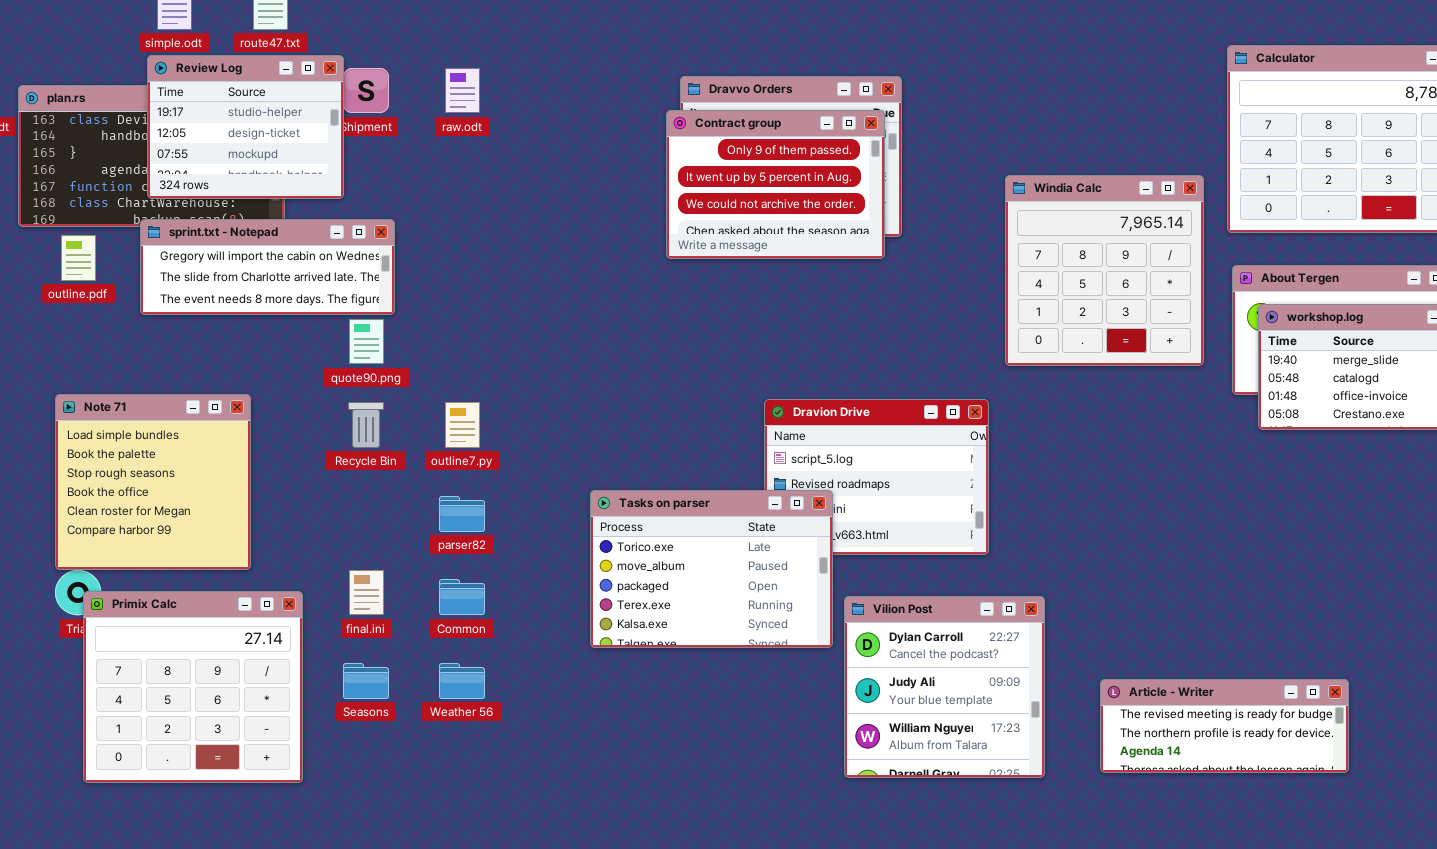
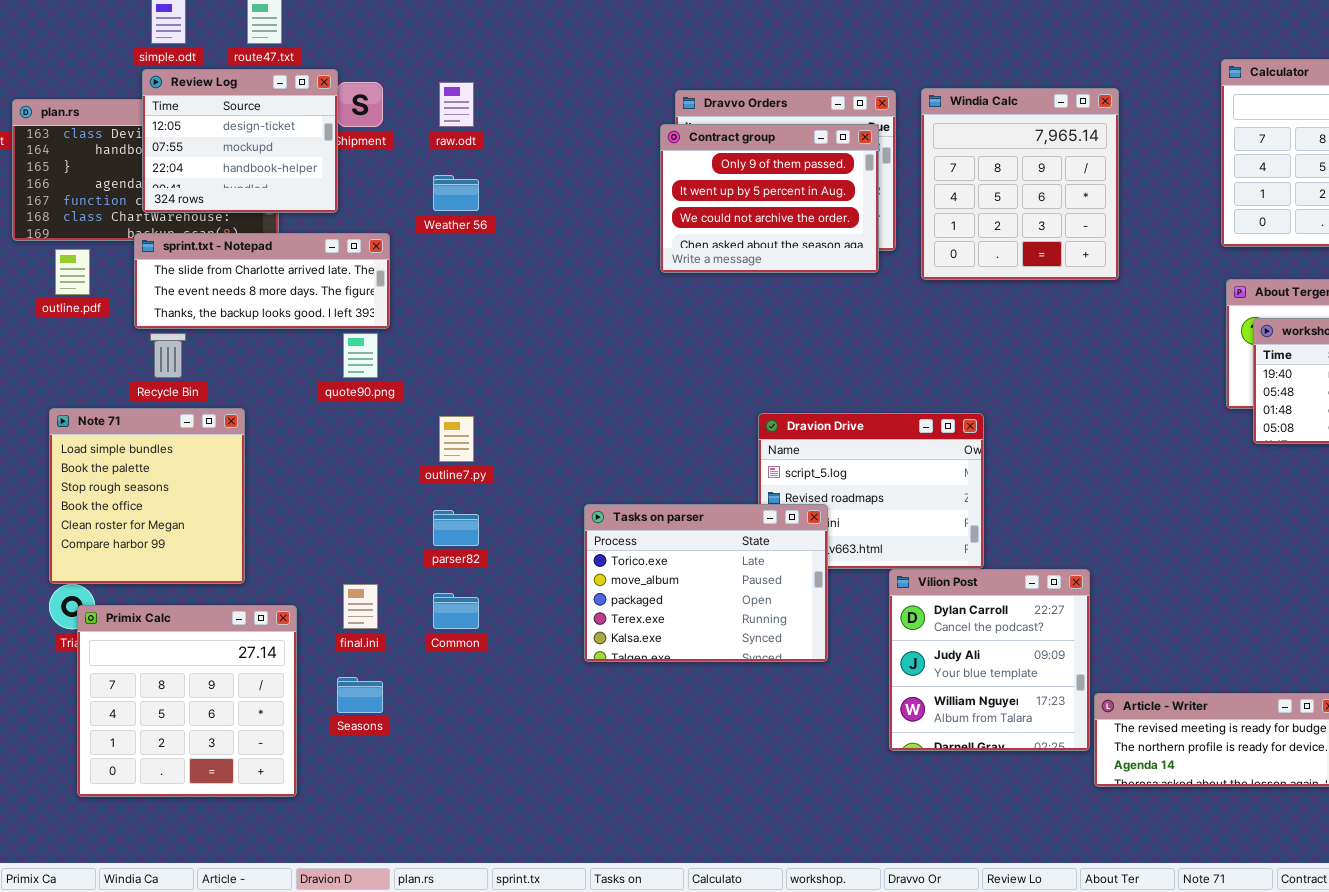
Review Log: [147,55,344,199] -> [142,69,338,213], scrolled down 1 row
Windia Calc: [1005,175,1204,366] -> [921,88,1119,280], moved
sprint.txt - Notepad: [140,219,395,315] -> [134,233,390,329], scrolled down 1 row
Recycle Bin: [348,402,384,448] -> [150,333,186,378], moved
Vilion Post: [844,596,1045,778] -> [889,569,1090,751], moved
Weather 56: [439,663,485,699] -> [433,175,479,211], moved

